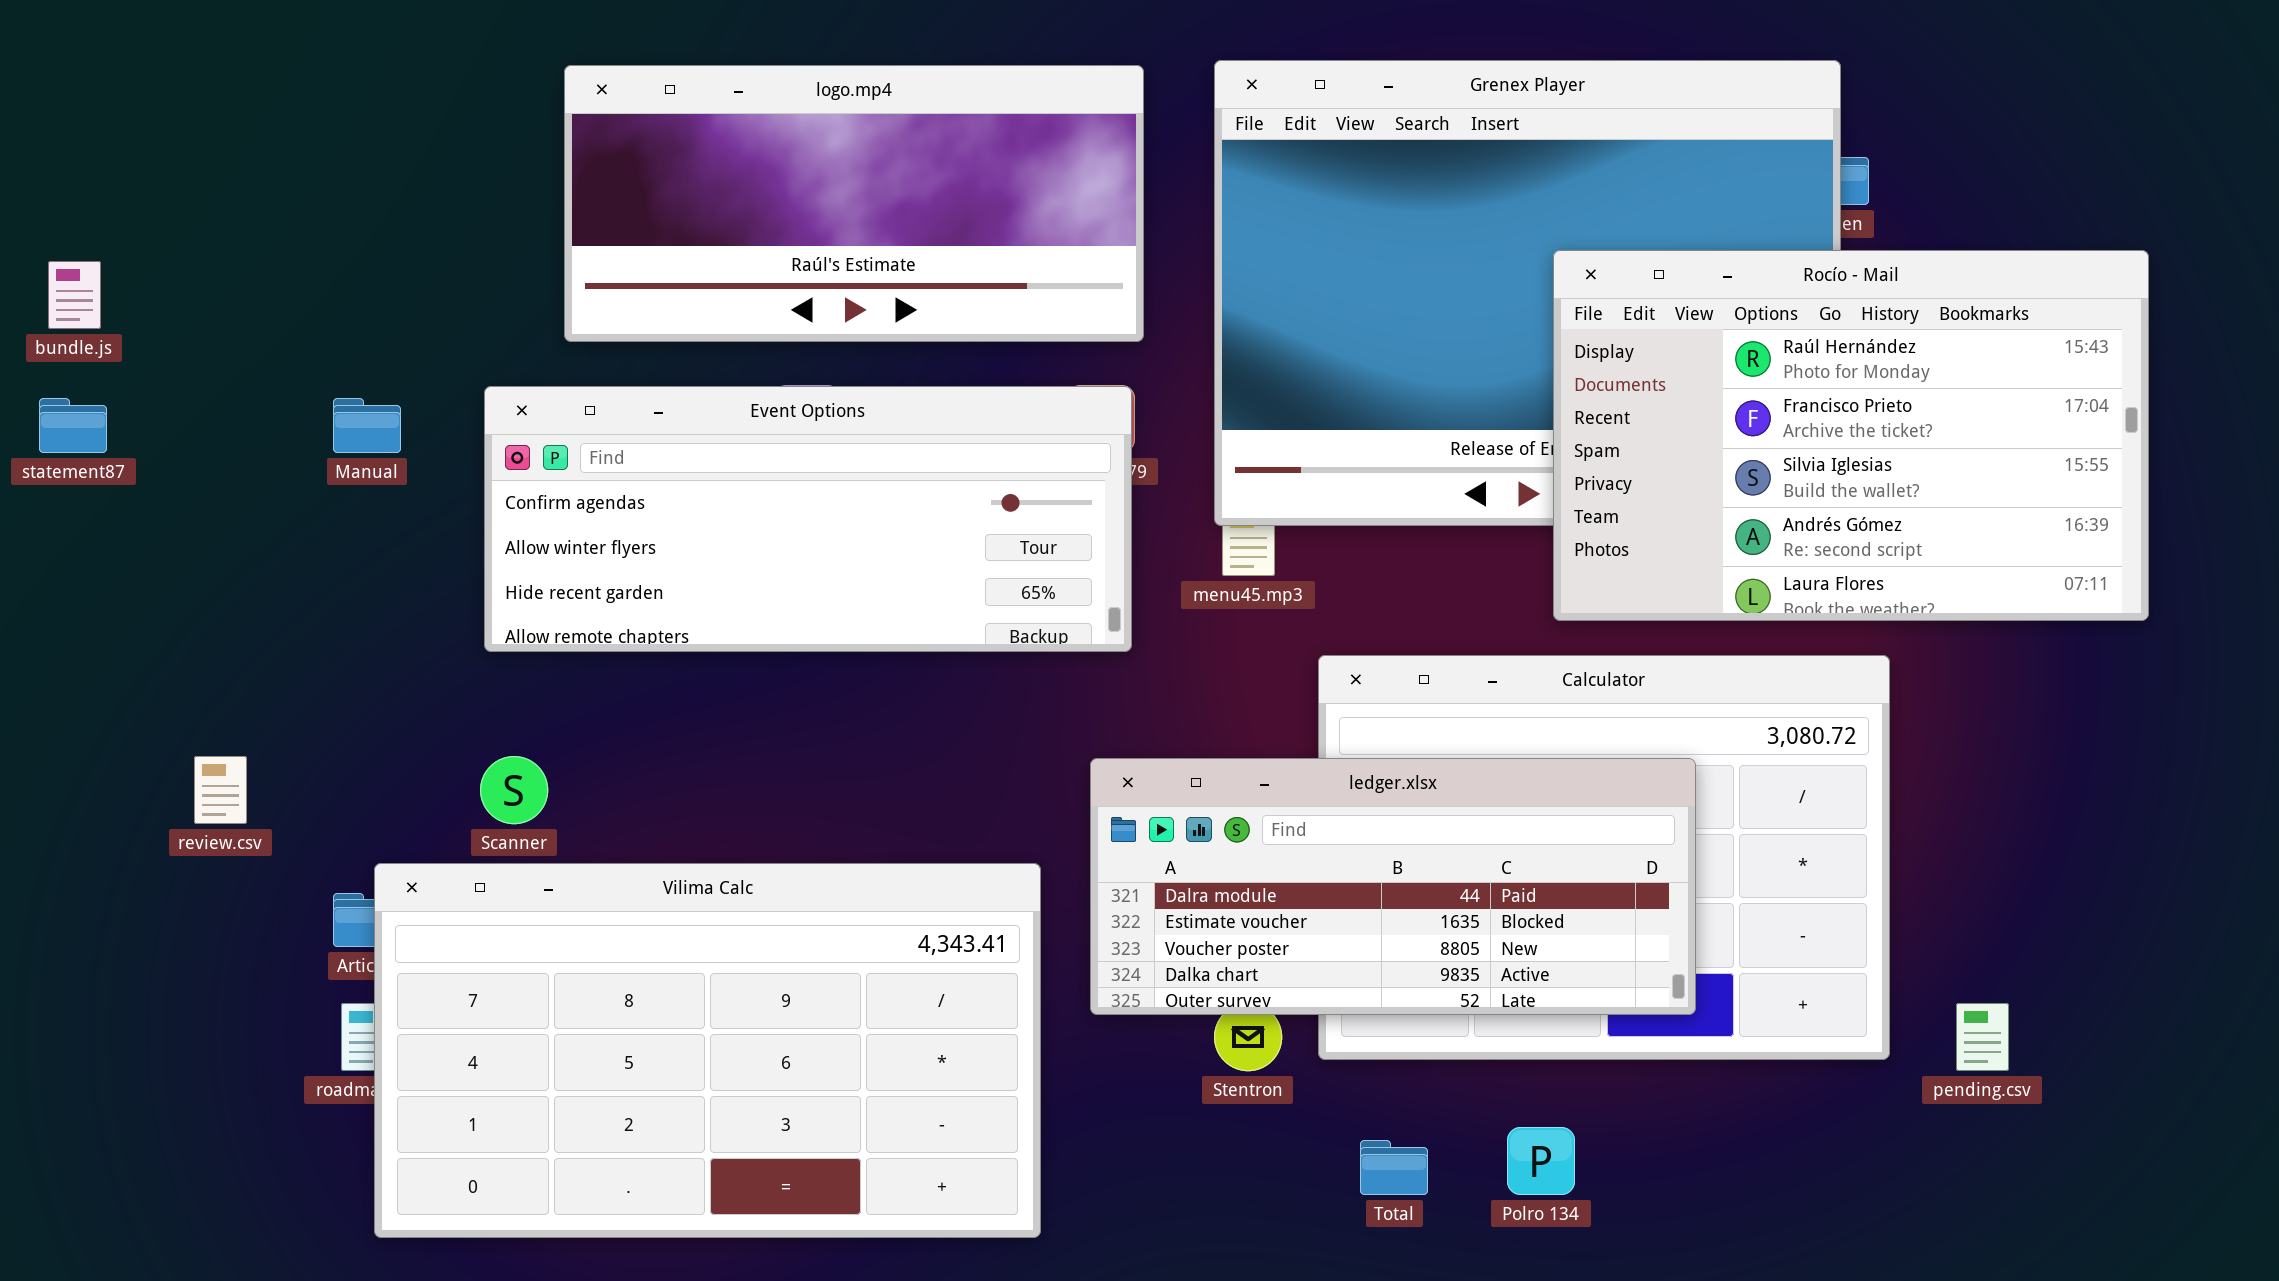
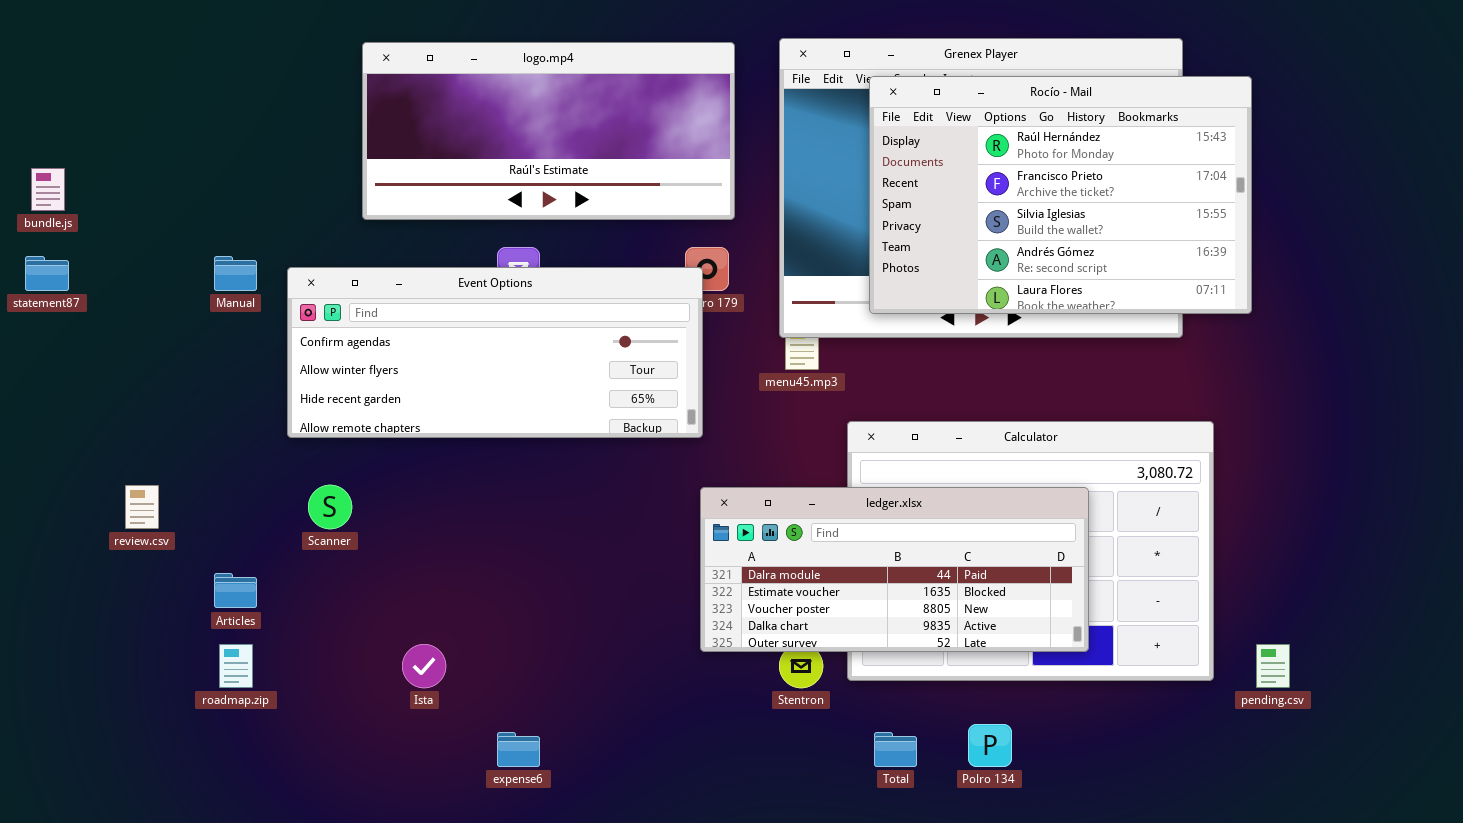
Rocío - Mail: [1553,250,2149,621] -> [869,76,1252,314], moved
Event Options: [484,386,1132,652] -> [287,267,703,438], moved
Vilima Calc: [374,863,1041,1238] -> none, closed

